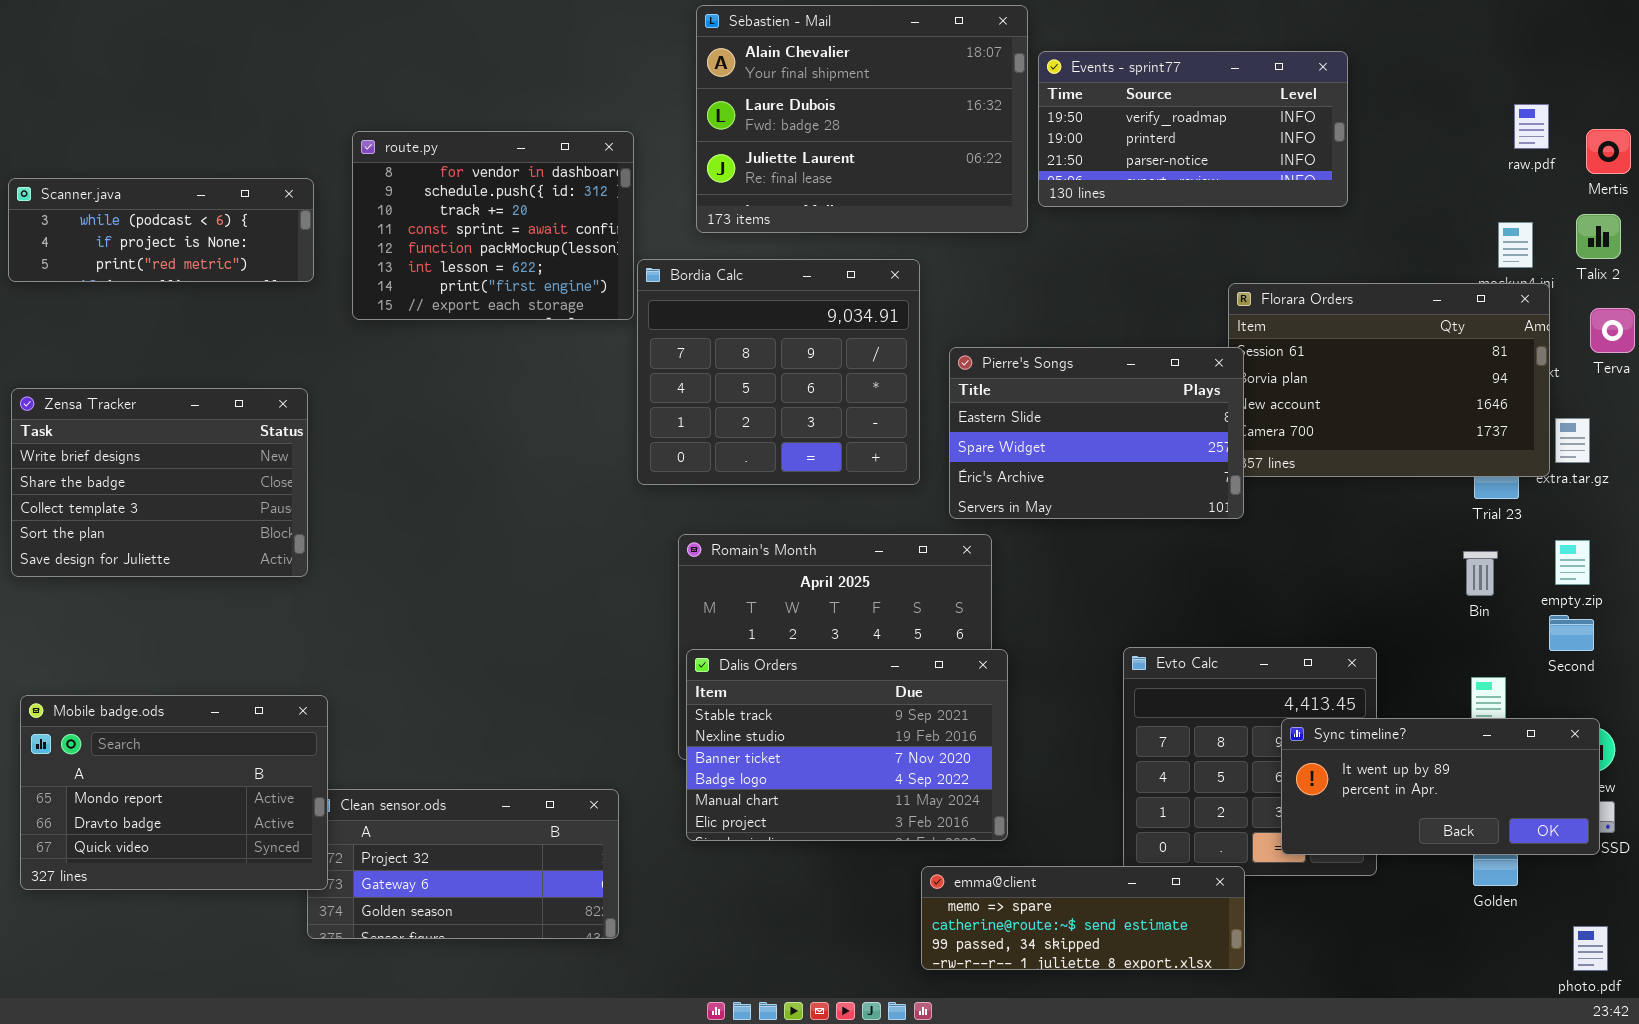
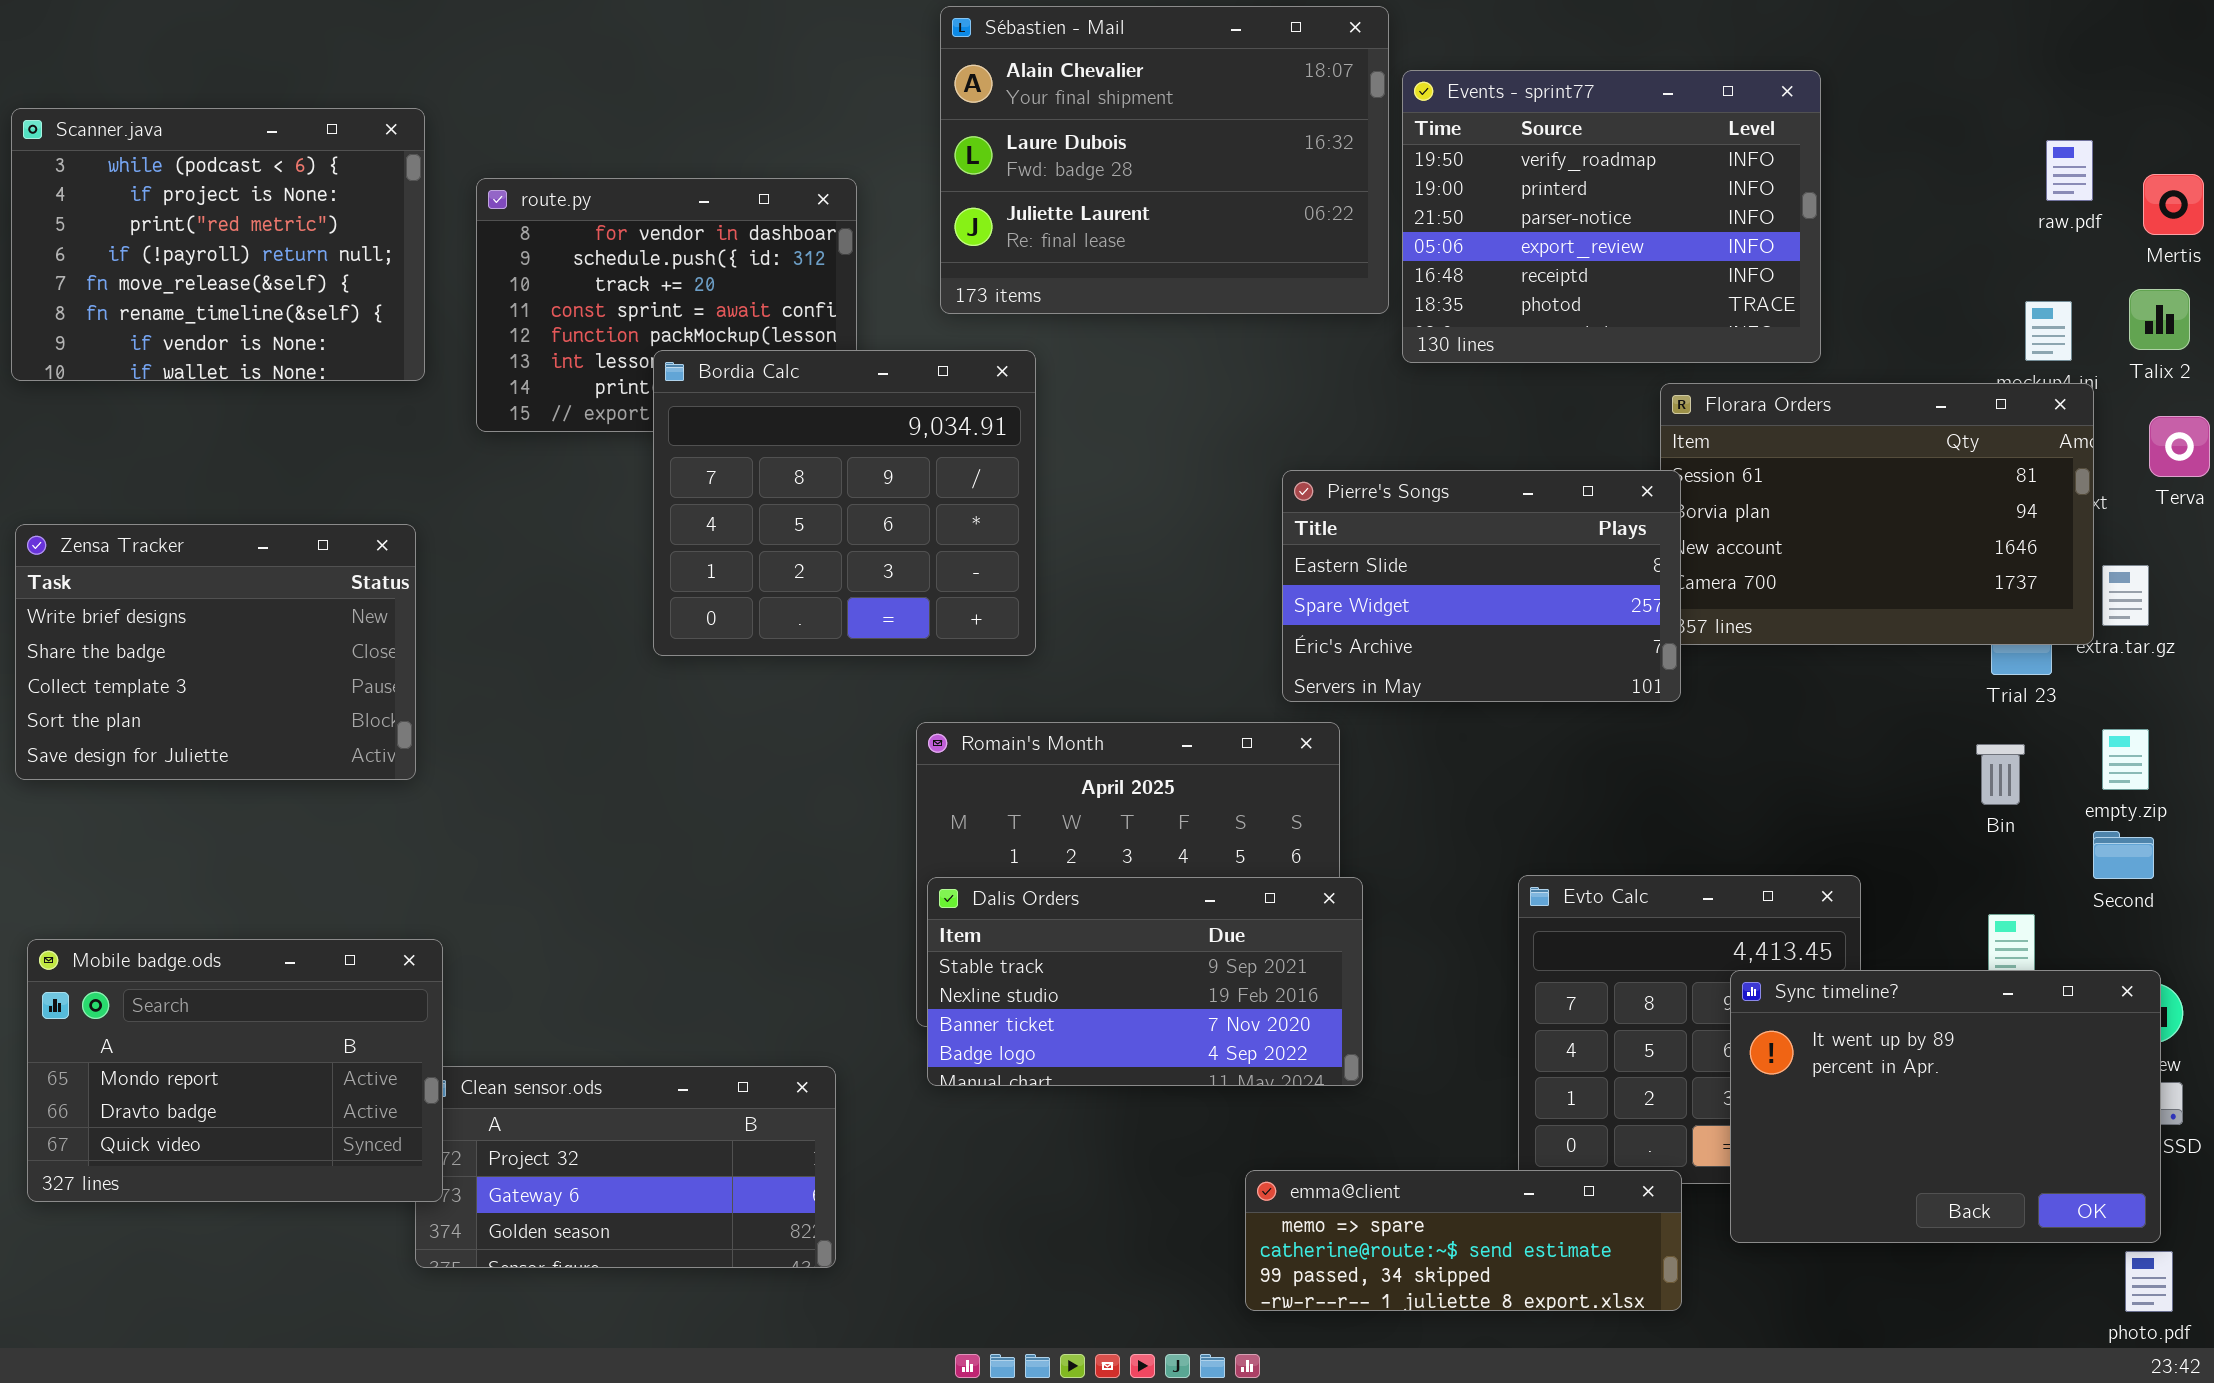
Events - sprint77: [1038,51,1348,207] -> [1402,70,1821,363], resized
Scanner.java: [8,178,314,282] -> [11,108,425,381], resized
Bordia Calc: [637,259,920,485] -> [653,350,1036,656], moved
Dalis Orders: [686,649,1008,841] -> [927,877,1363,1086], resized
Sync timeline?: [1281,718,1600,855] -> [1730,970,2161,1243], resized

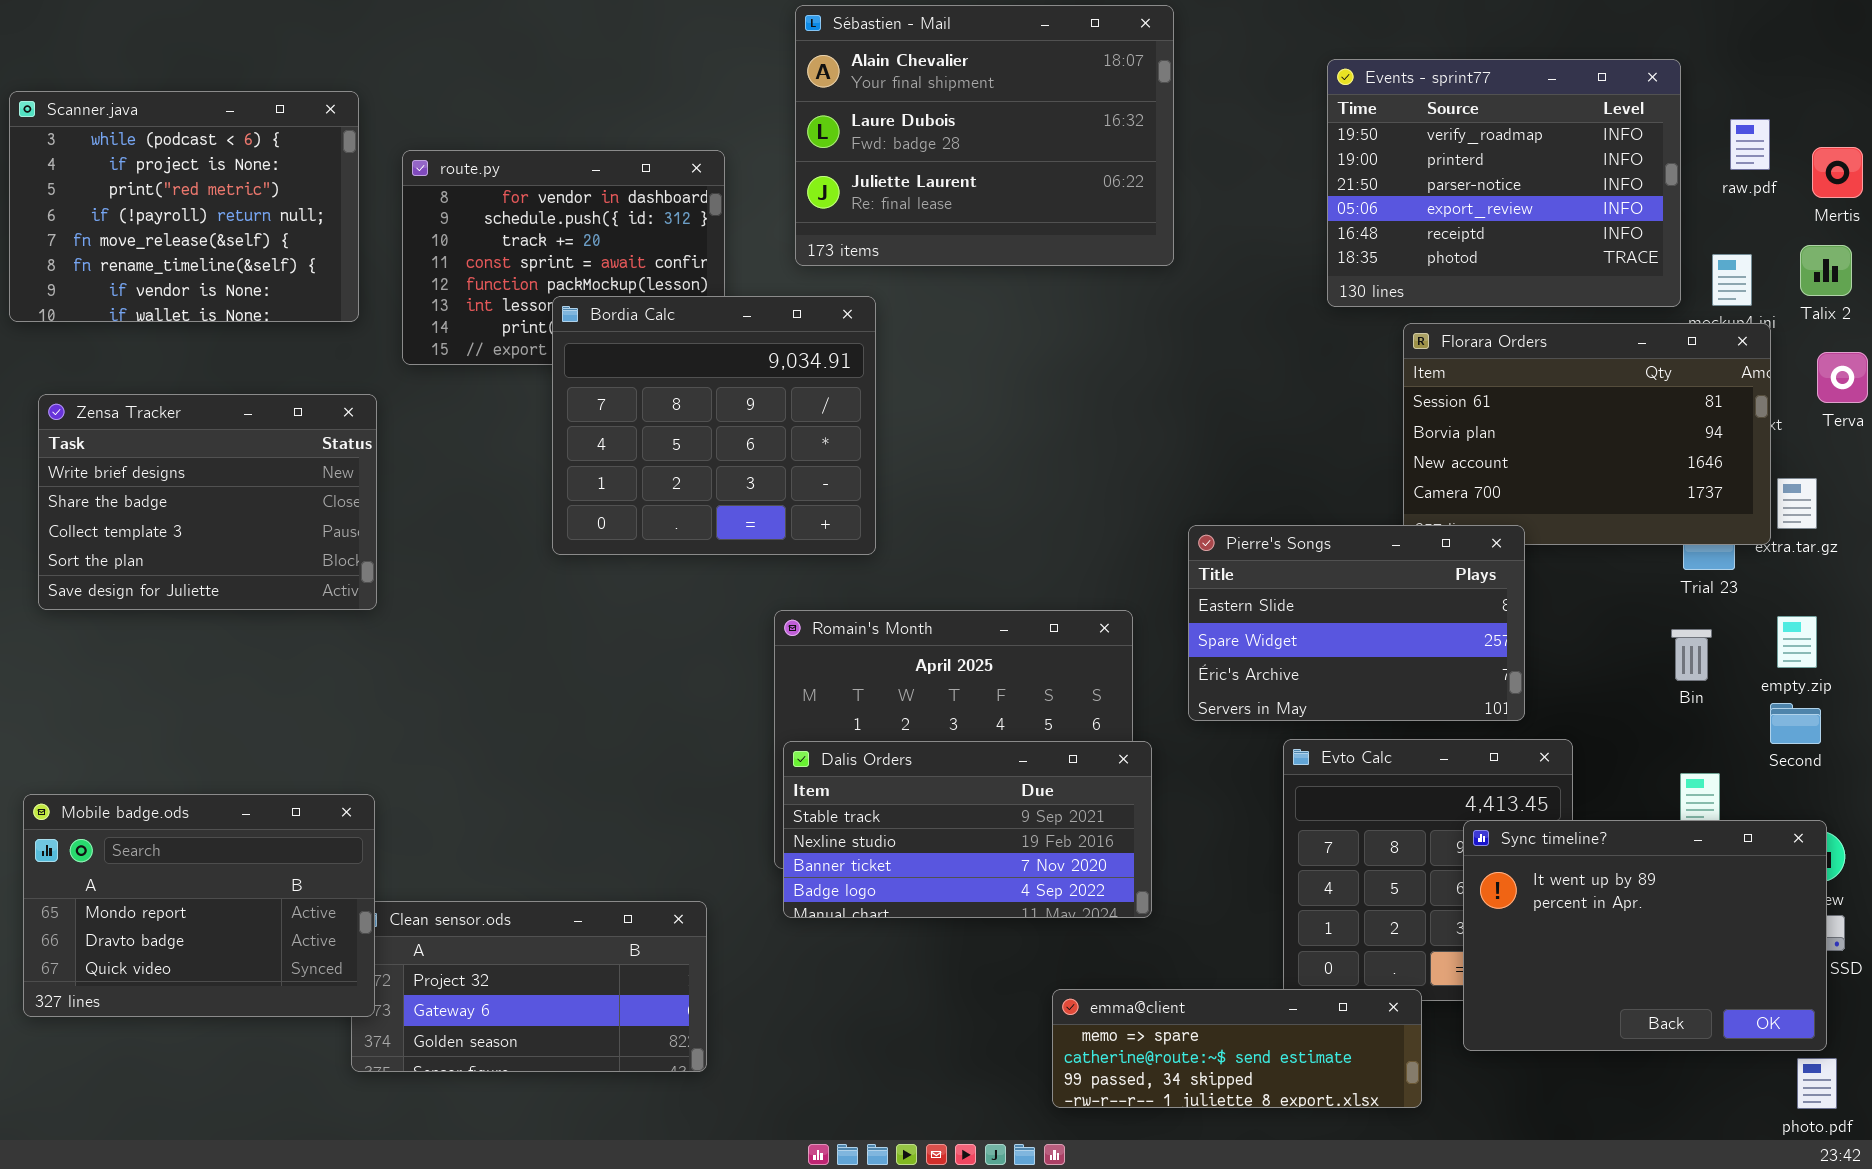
Events - sprint77: [1402,70,1821,363] -> [1327,59,1681,307], moved
Pierre's Songs: [1282,470,1681,702] -> [1188,525,1525,721], moved
Zensa Tracker: [15,524,416,780] -> [38,394,377,610], moved

